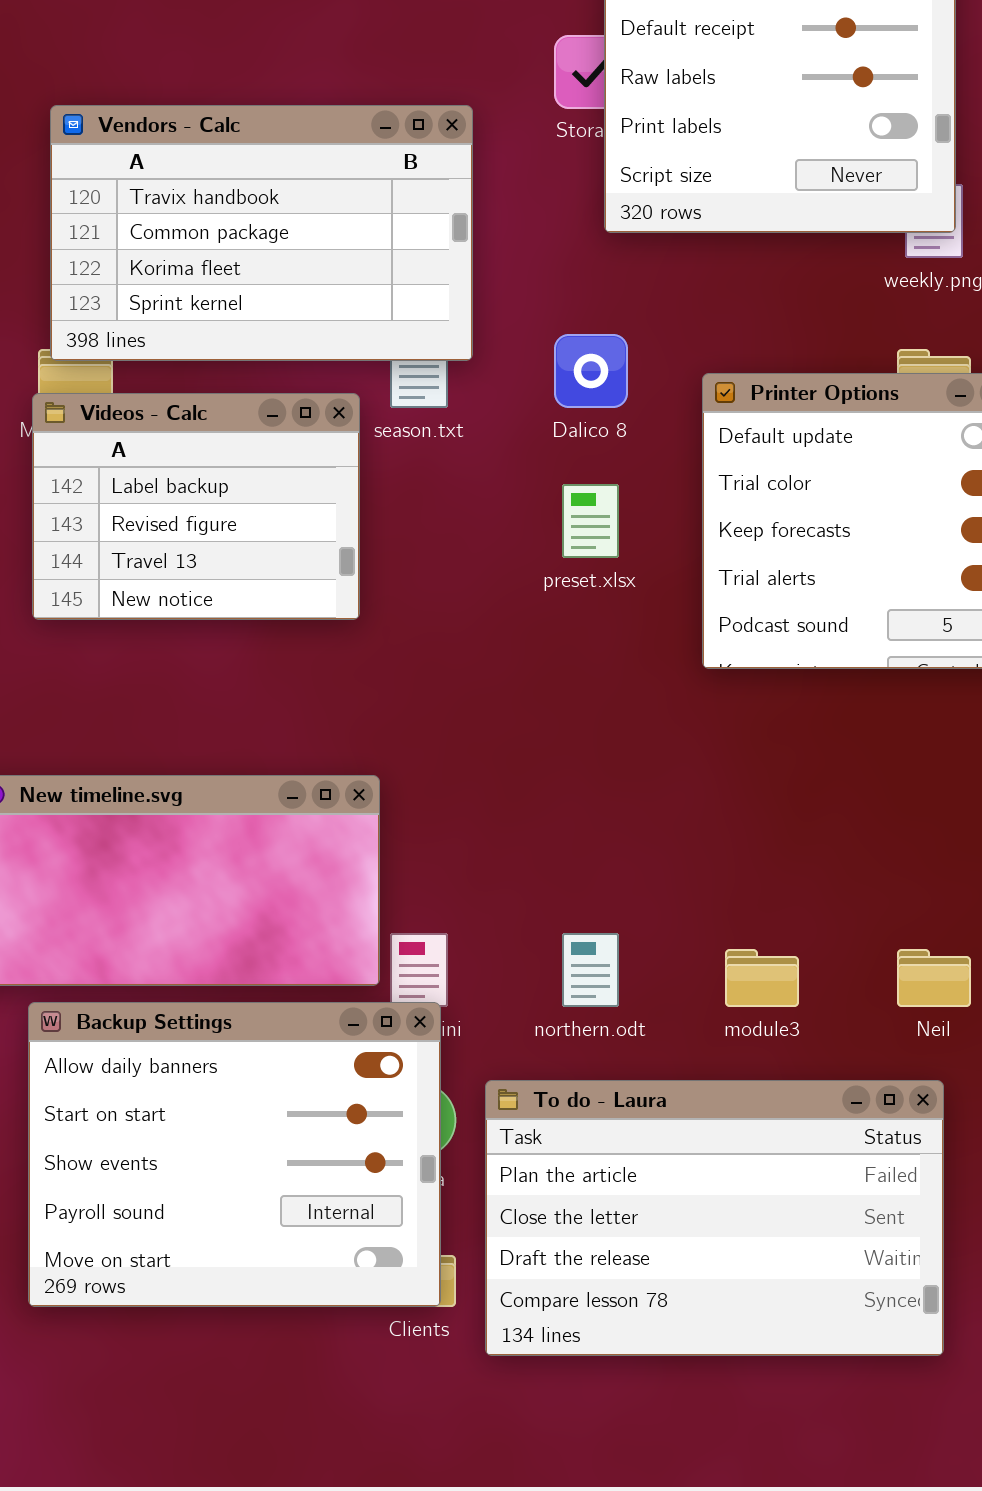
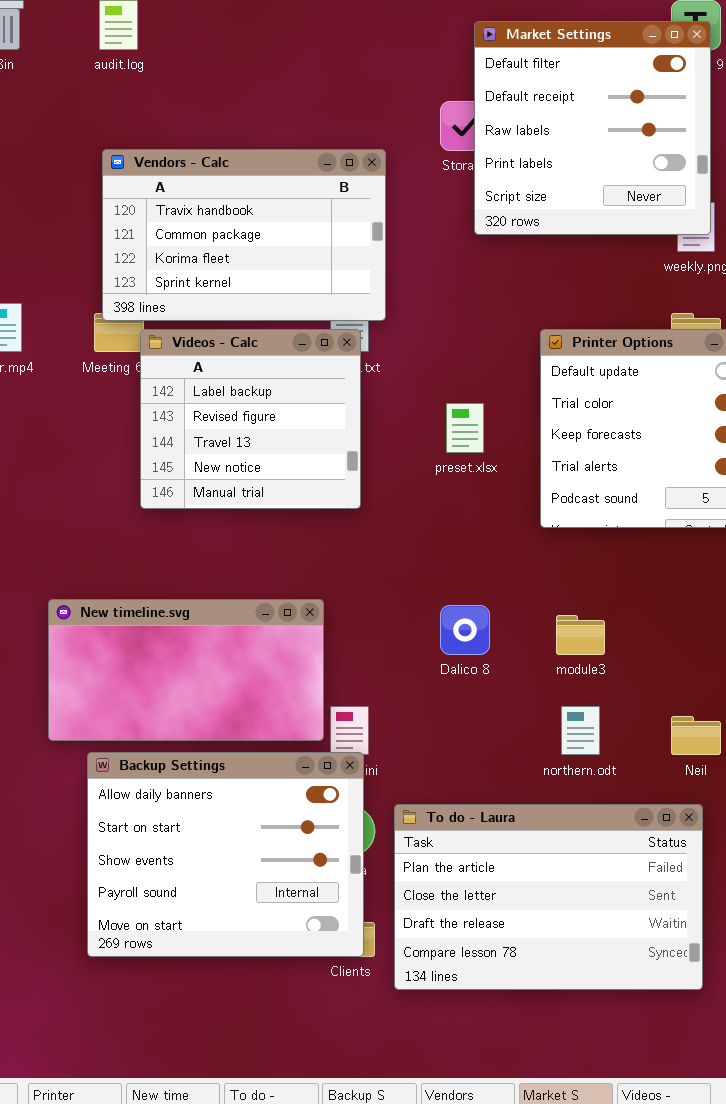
Dalico 8: [554,334,628,408] -> [440,605,490,655], moved
Videos - Calc: [32,393,360,620] -> [140,329,361,509], moved, resized
northern.odt: [562,933,619,1007] -> [561,706,600,755], moved
module3: [725,949,799,1007] -> [556,615,605,655], moved

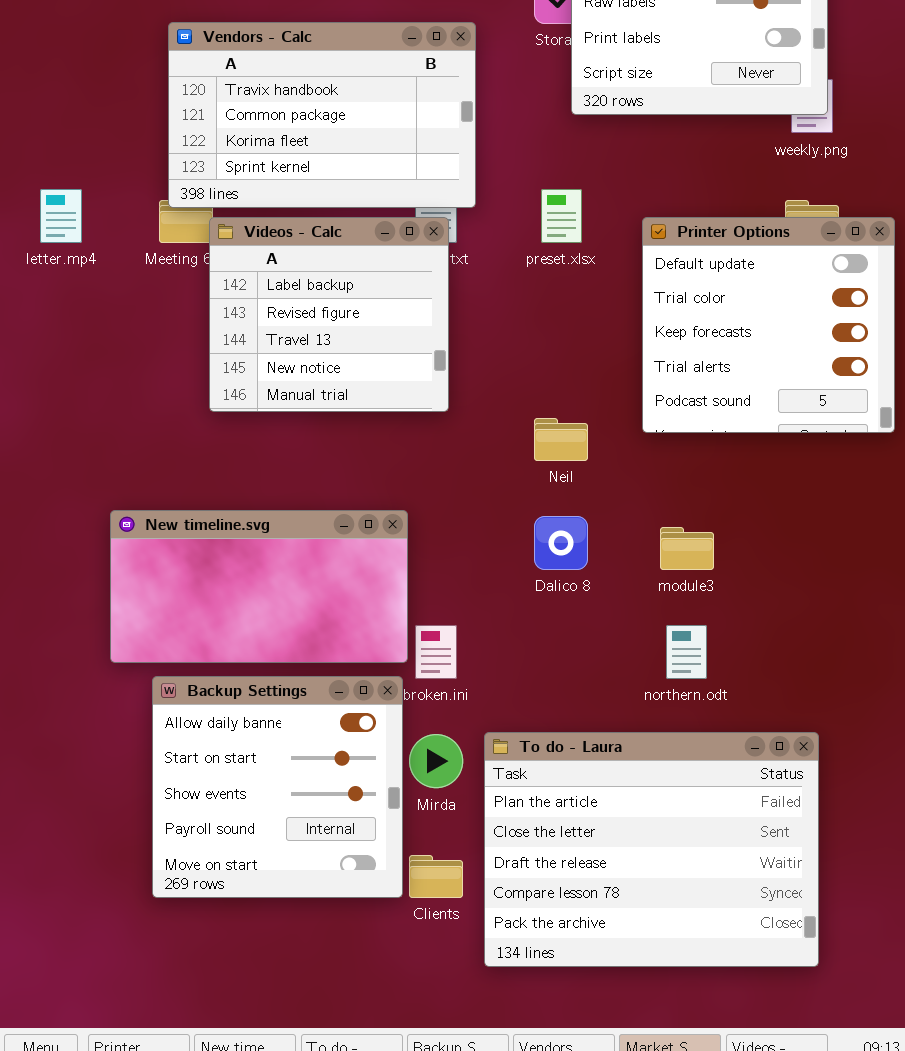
preset.xlsx: [446,403,484,453] -> [541,189,582,243], moved
Neil: [671,716,721,755] -> [534,418,588,461], moved
Backup Settings: [87,752,364,957] -> [152,676,403,898], resized
To do - Laura: [394,804,703,990] -> [484,732,819,967], resized

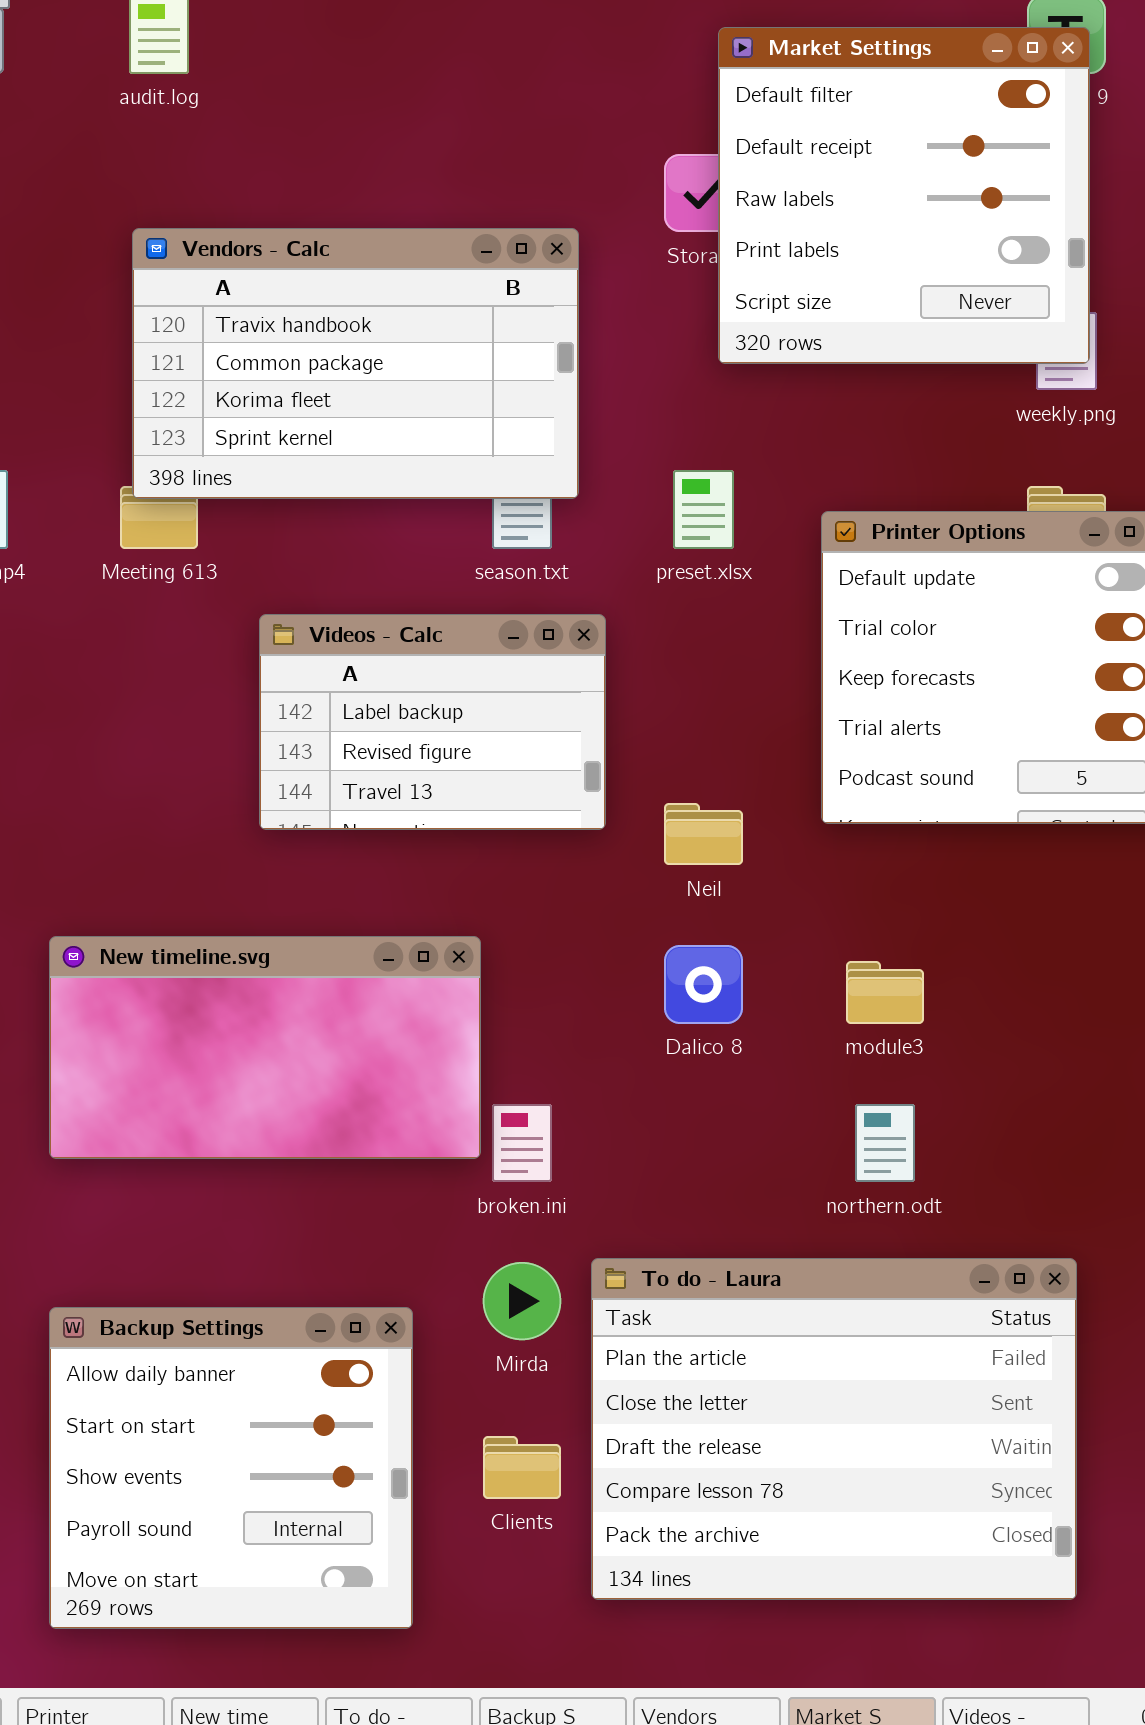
Videos - Calc: [209,217,449,412] -> [259,614,606,830], moved, resized
Backup Settings: [152,676,403,898] -> [49,1307,413,1629], moved

